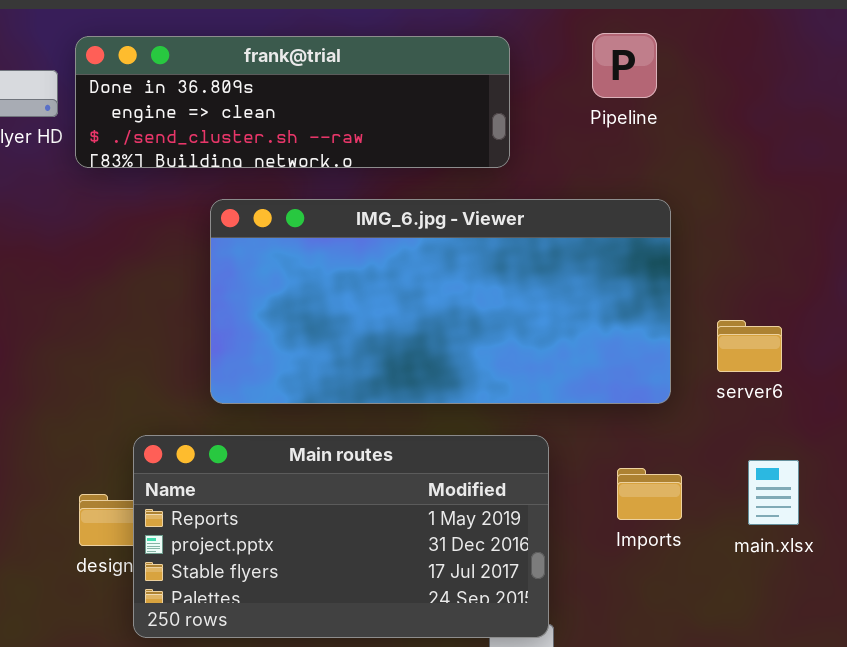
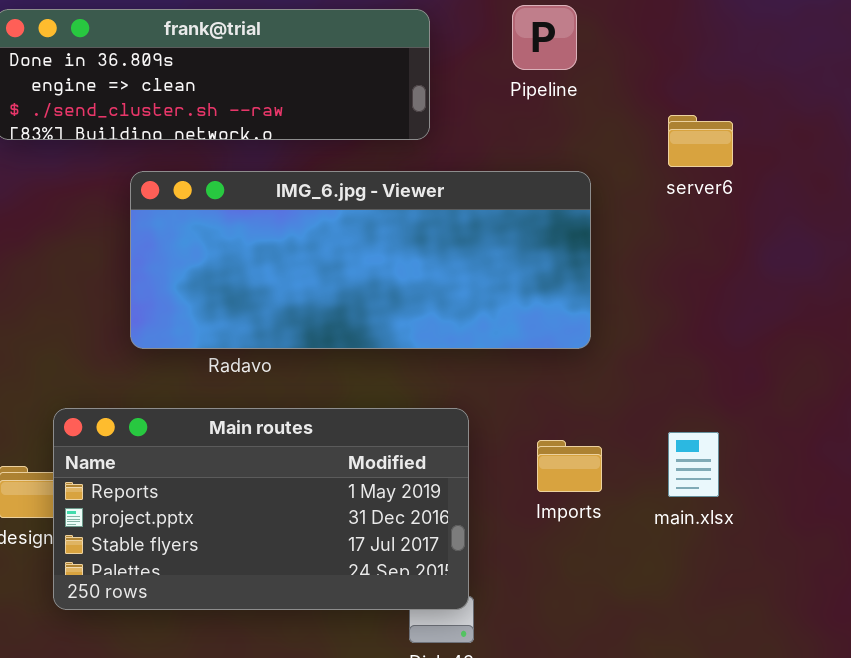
IMG_6.jpg - Viewer: [210,199,671,404] -> [130,171,591,349], resized
server6: [717,320,782,372] -> [668,115,733,167], moved

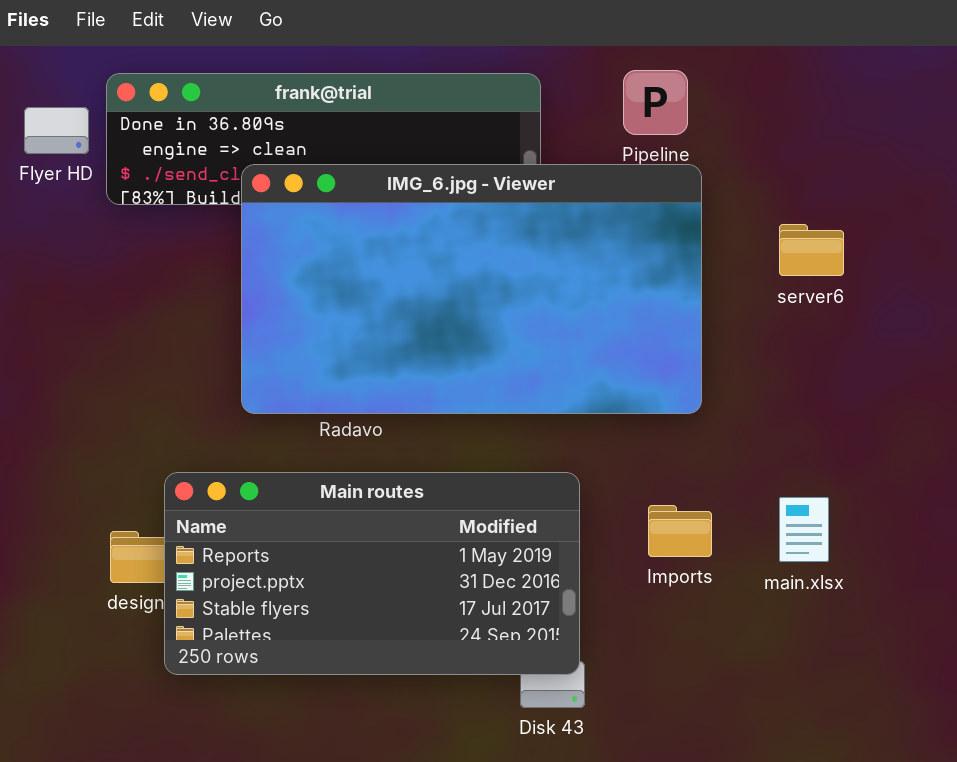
server6: [668,115,733,167] -> [779,224,844,276], moved
IMG_6.jpg - Viewer: [130,171,591,349] -> [241,164,702,414], resized

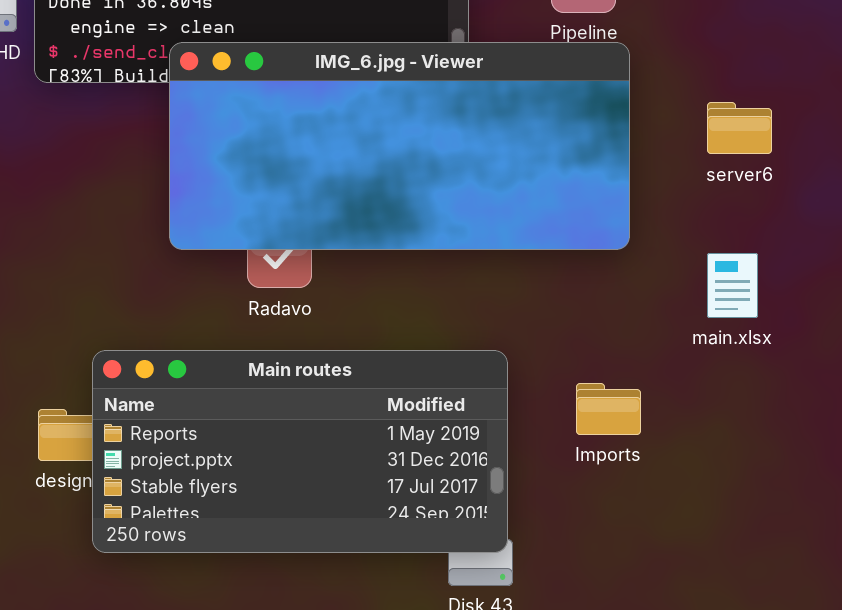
IMG_6.jpg - Viewer: [241,164,702,414] -> [169,42,630,250], resized
main.xlsx: [779,497,829,562] -> [707,253,758,318], moved

